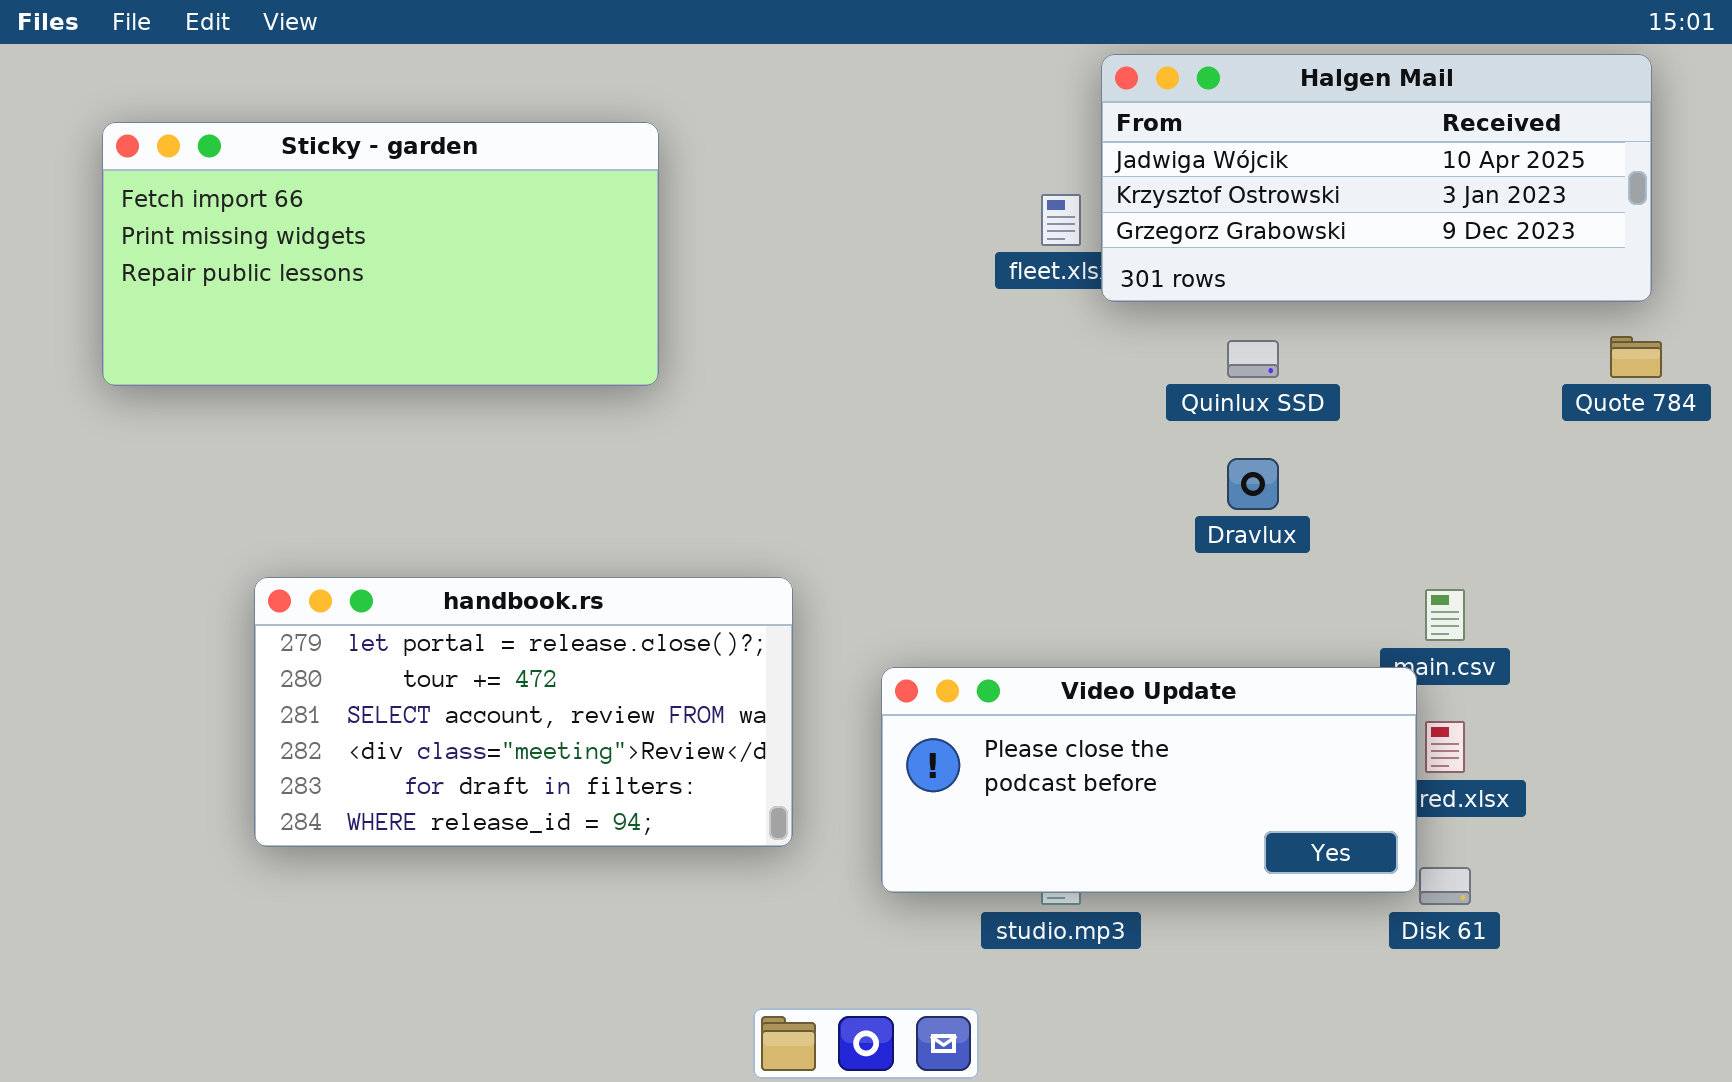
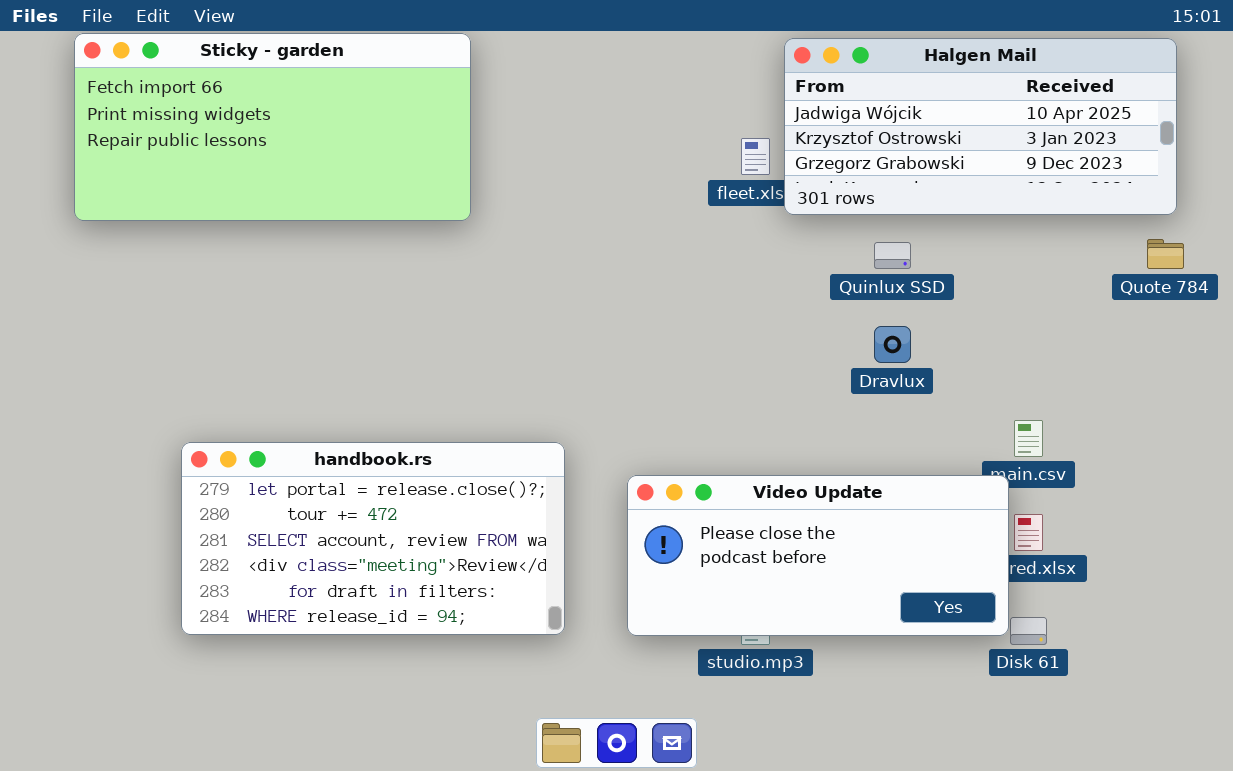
Sticky - garden: [102,122,659,386] -> [74,33,471,221], moved
handbook.rs: [254,577,793,847] -> [181,442,565,635], moved

